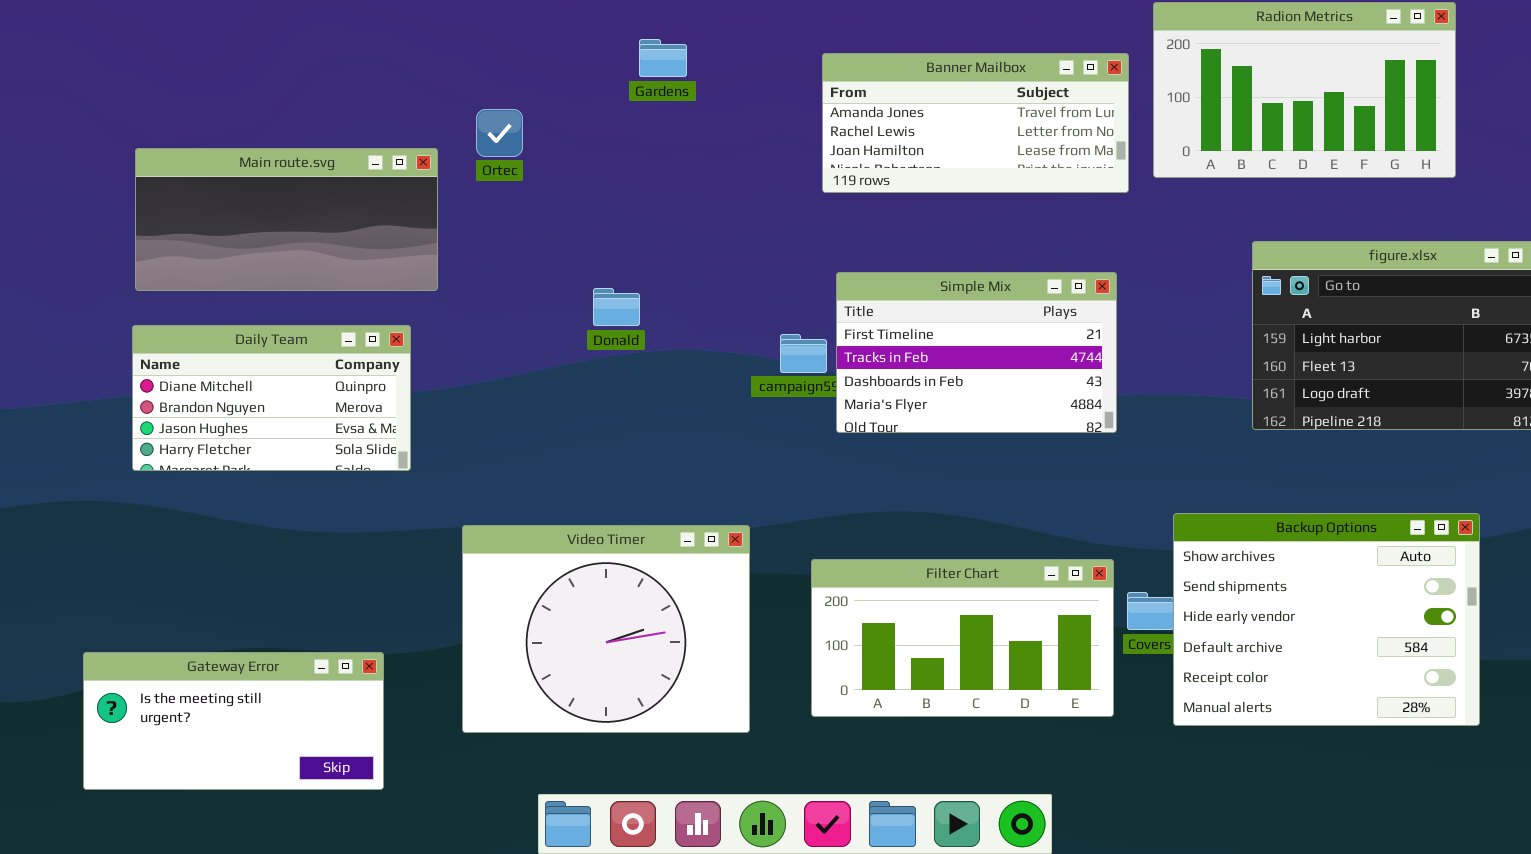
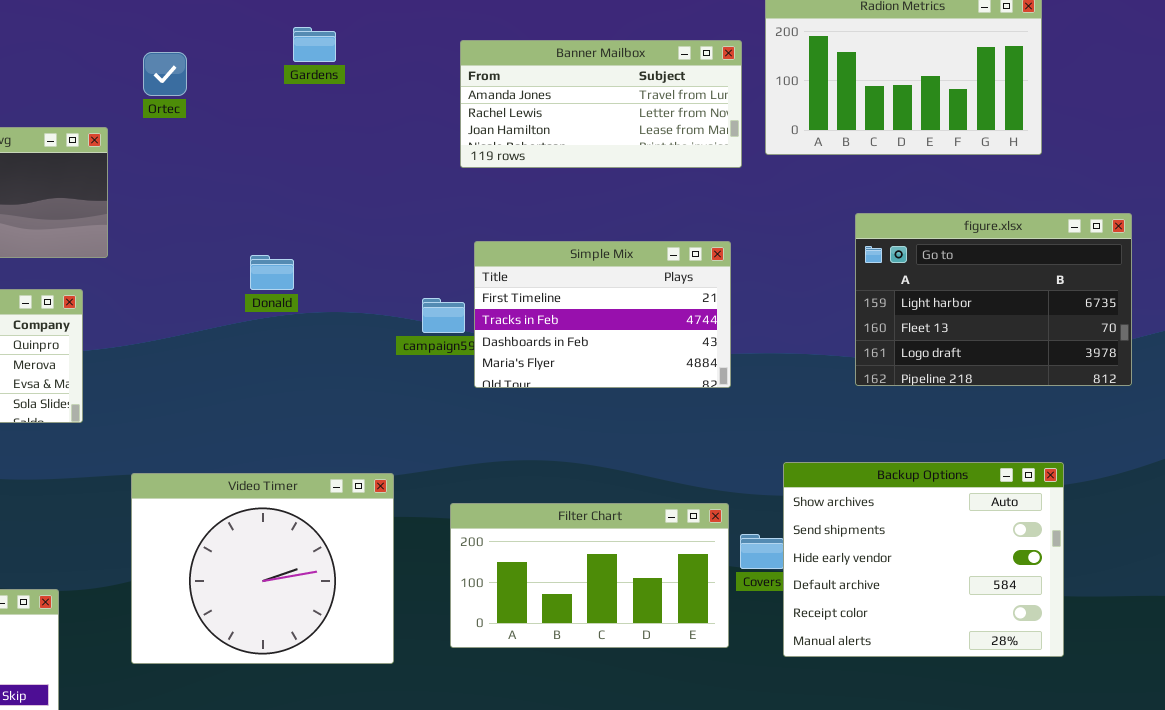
Ortec: [476,109,523,157] -> [143,52,187,96], moved

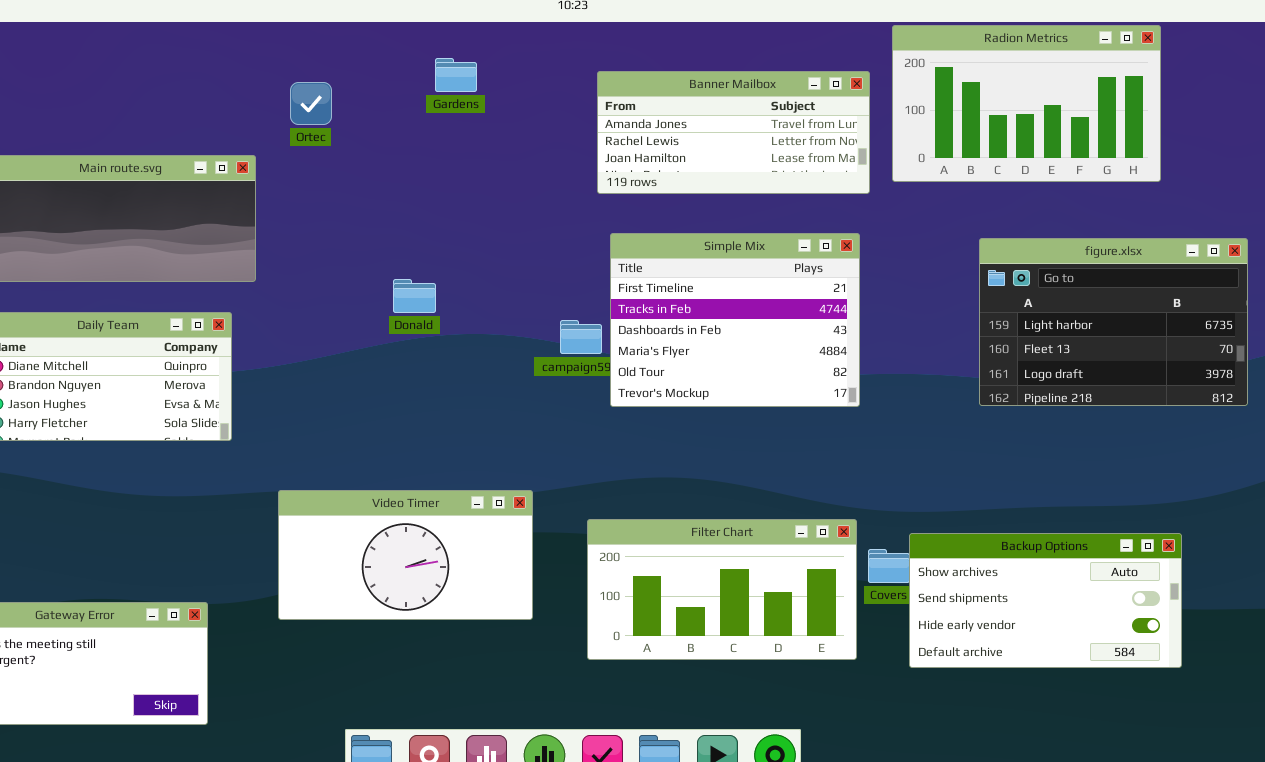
Simple Mix: [474,241,731,388] -> [610,233,860,407], resized
Backup Options: [783,462,1064,657] -> [909,533,1182,668], resized
Video Timer: [131,473,394,664] -> [278,490,533,620], resized

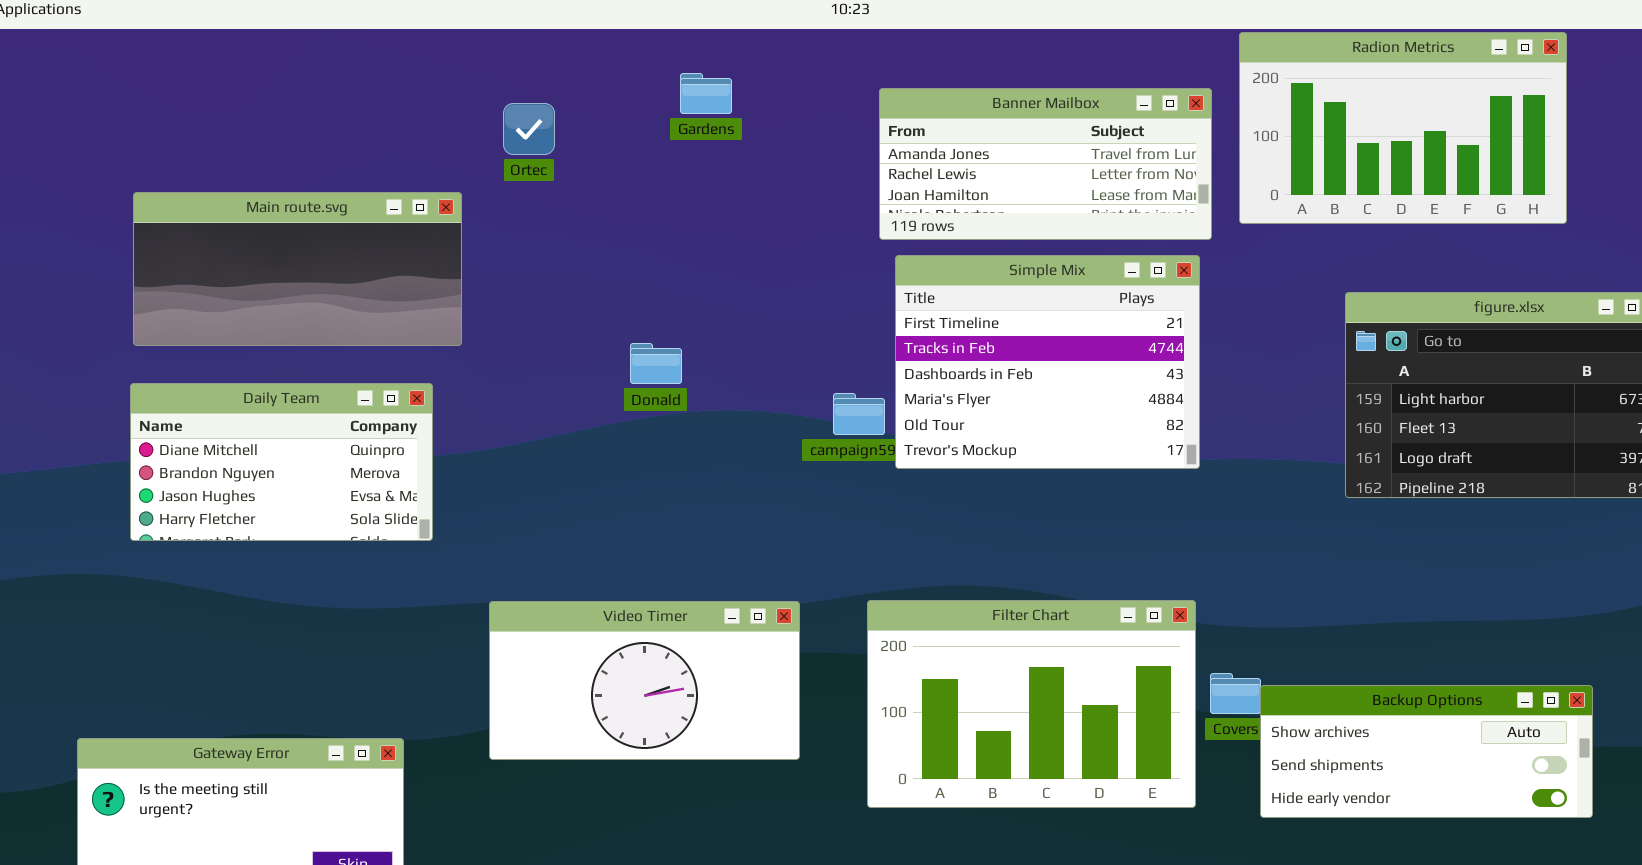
Simple Mix: [610,233,860,407] -> [895,255,1200,469], moved
Filter Chart: [587,519,857,660] -> [867,600,1196,808], resized
Backup Options: [909,533,1182,668] -> [1260,685,1593,818], resized

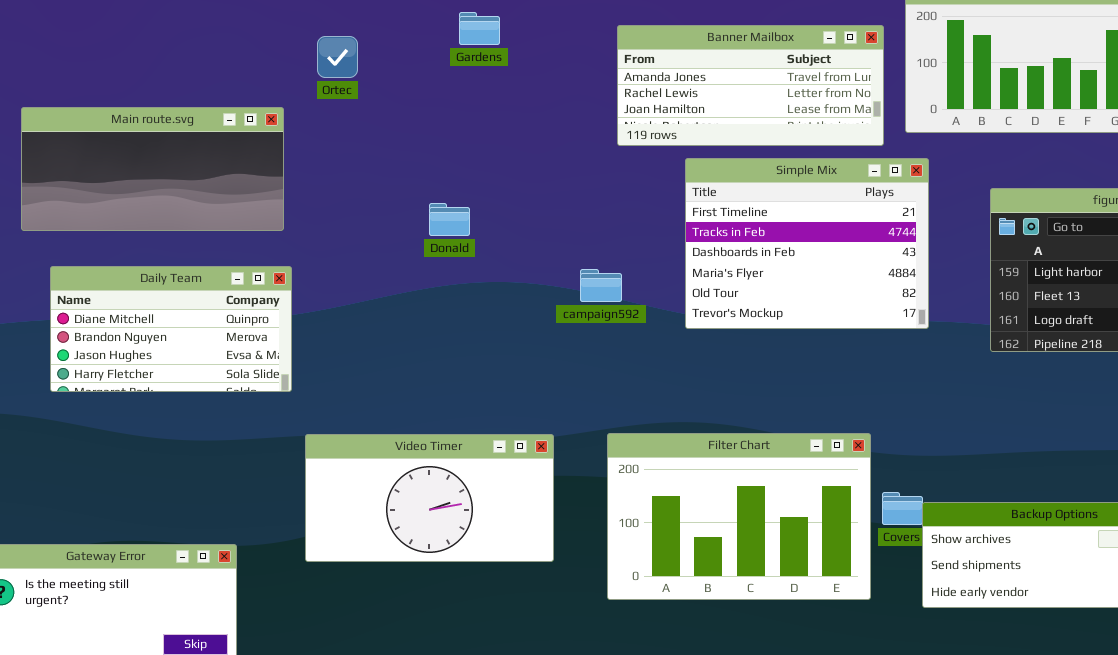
Simple Mix: [895,255,1200,469] -> [685,158,929,329], moved
Donald: [630,343,682,384] -> [429,203,470,236], moved
Daily Team: [130,383,433,541] -> [50,266,292,392], moved

